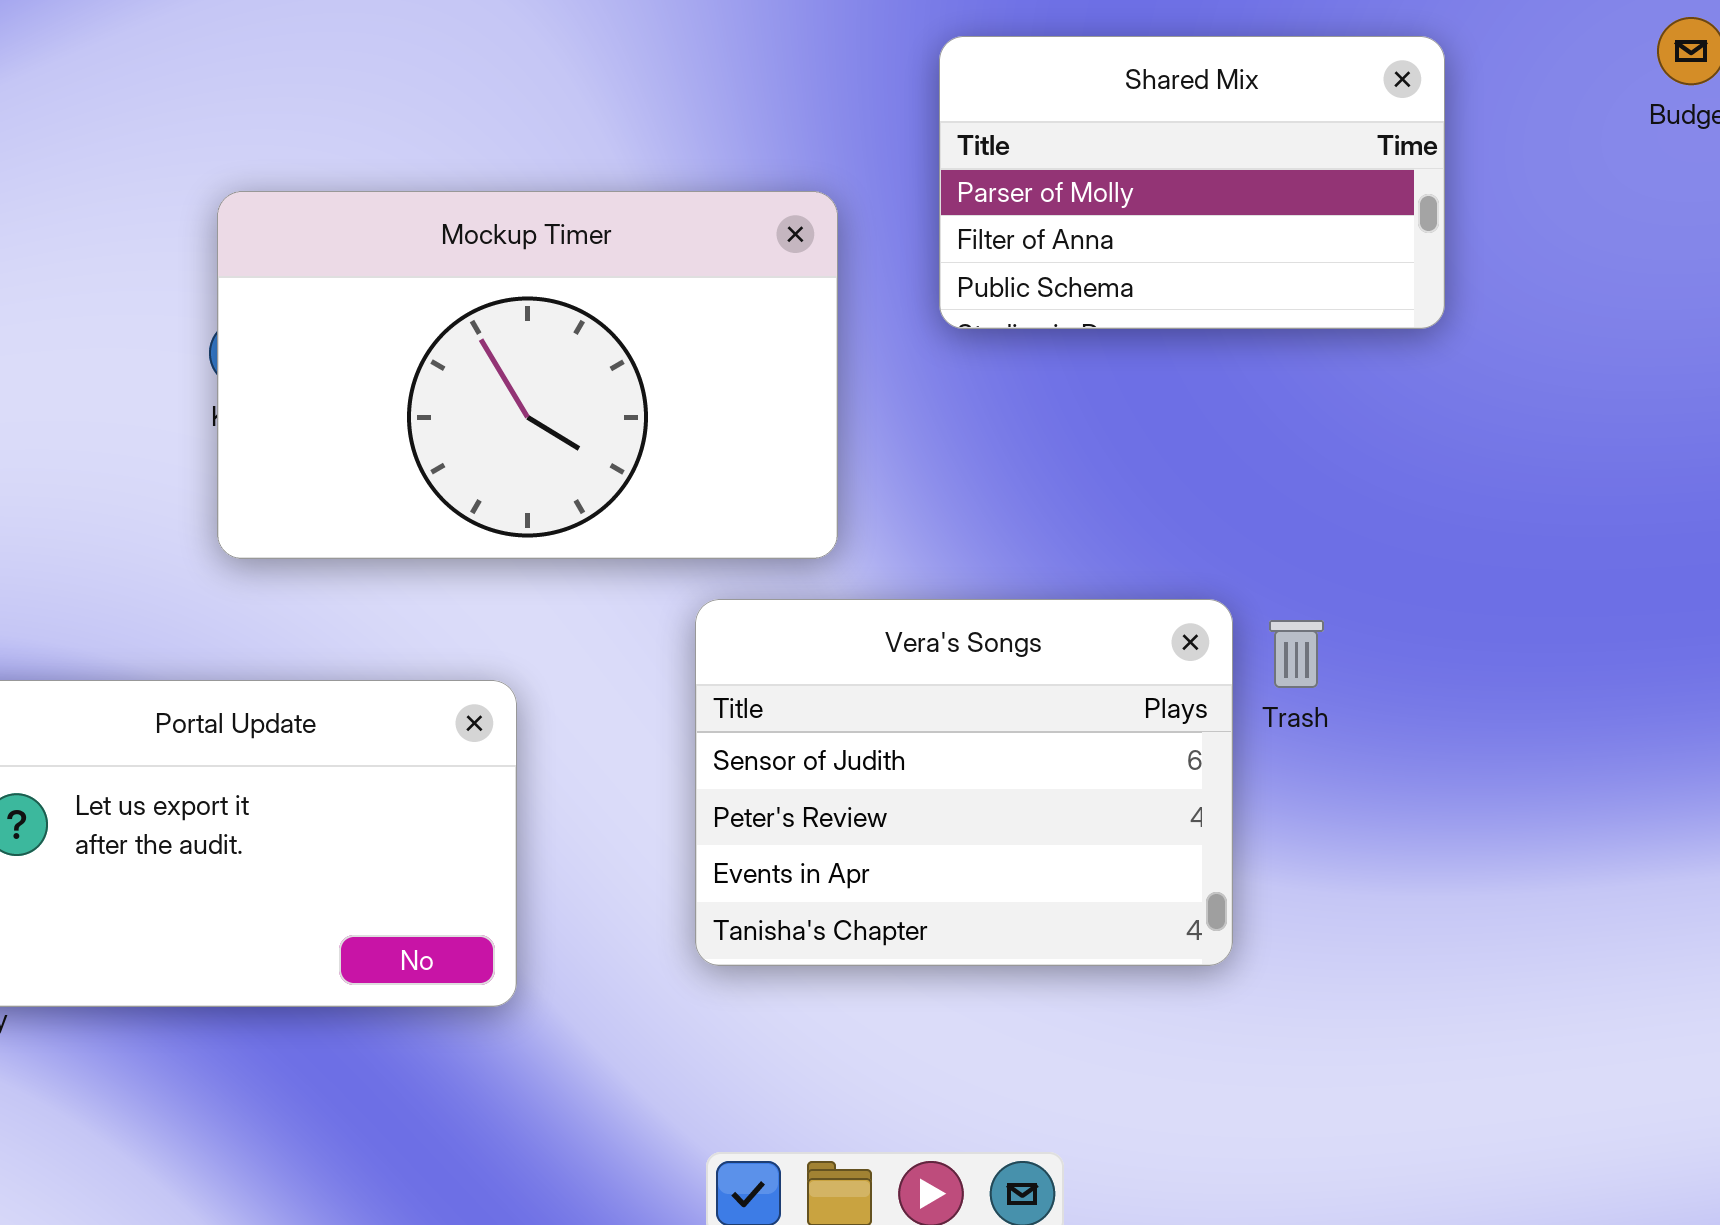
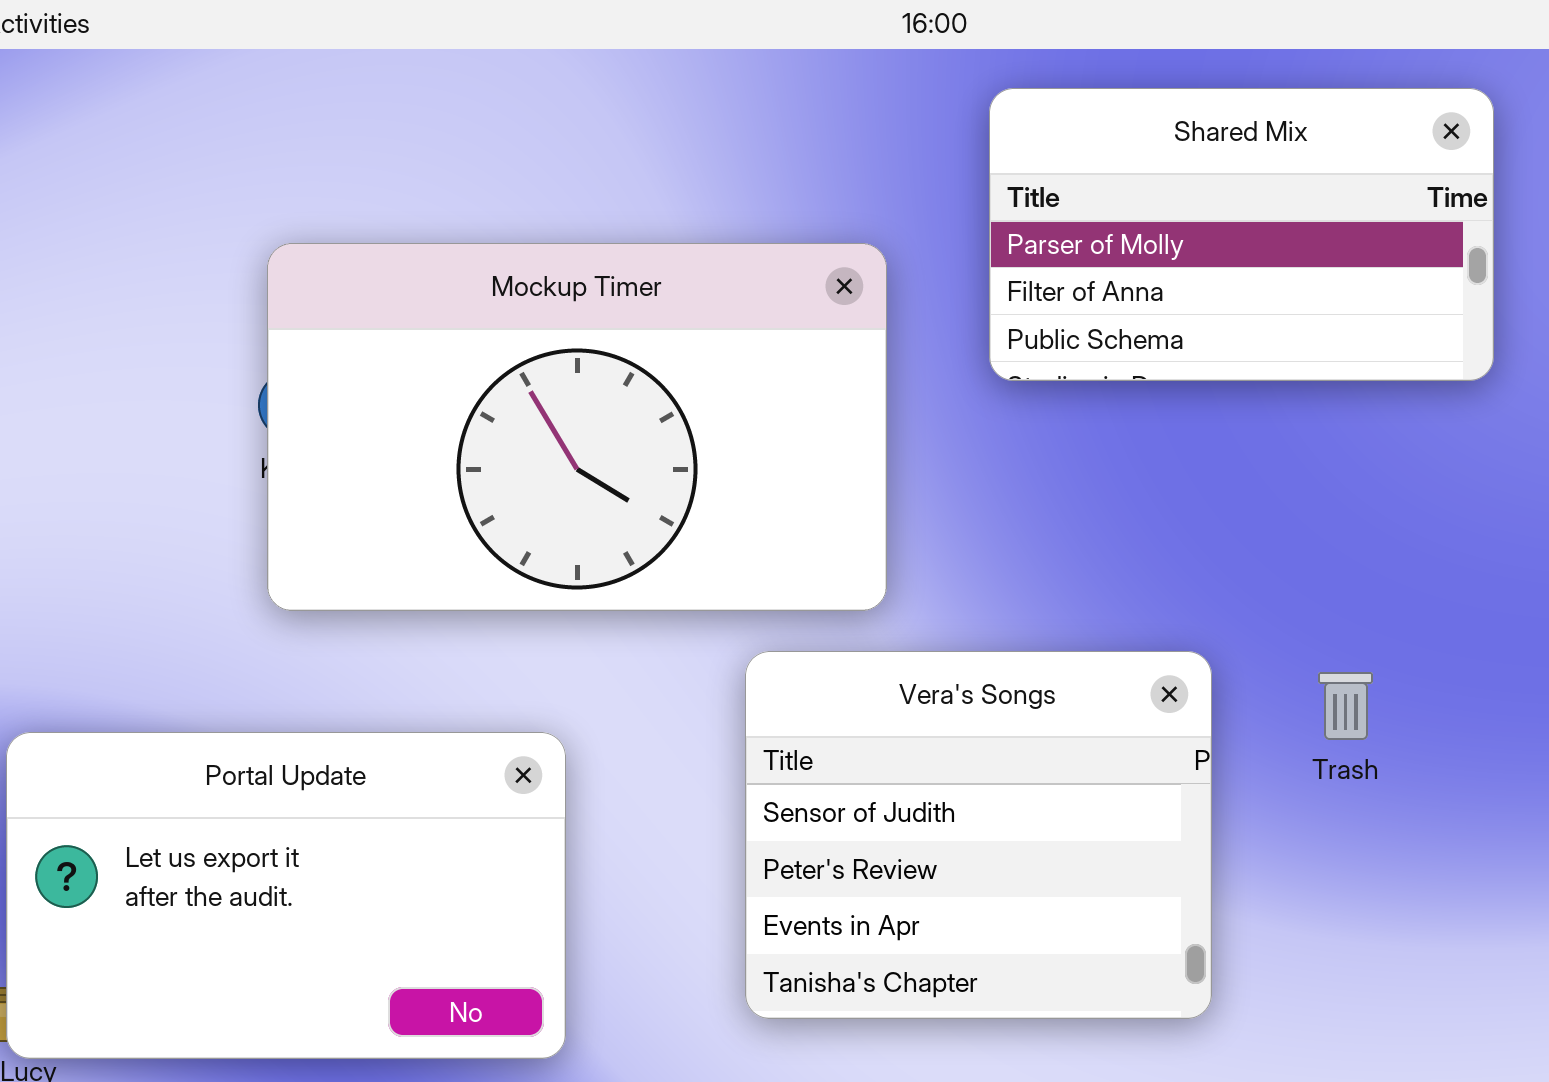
Vera's Songs: [695,599,1233,966] -> [745,651,1212,1019], resized

